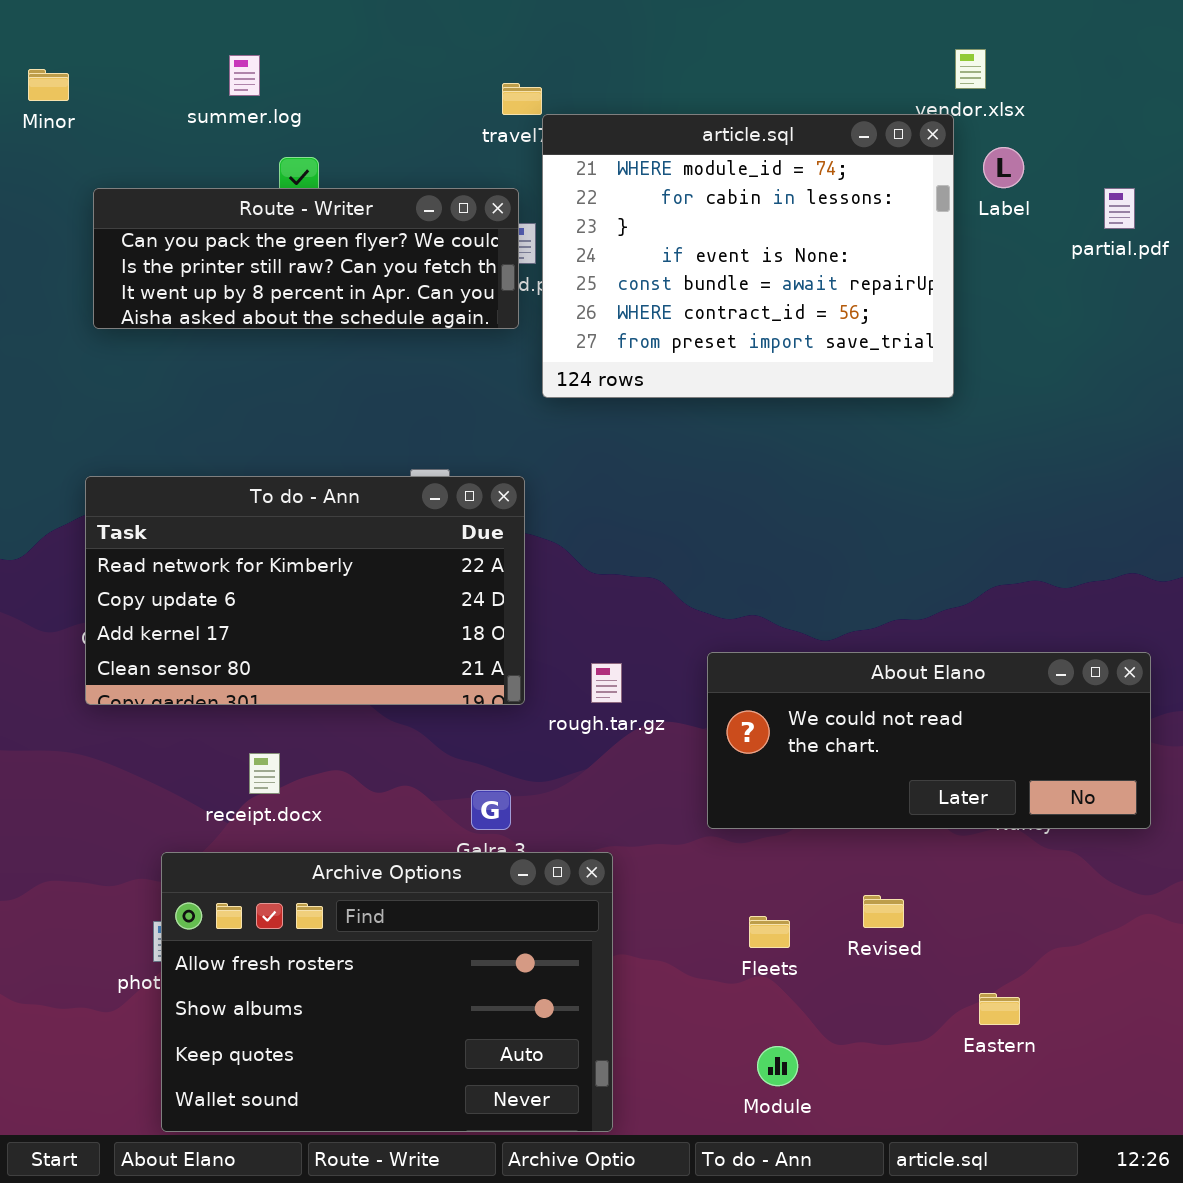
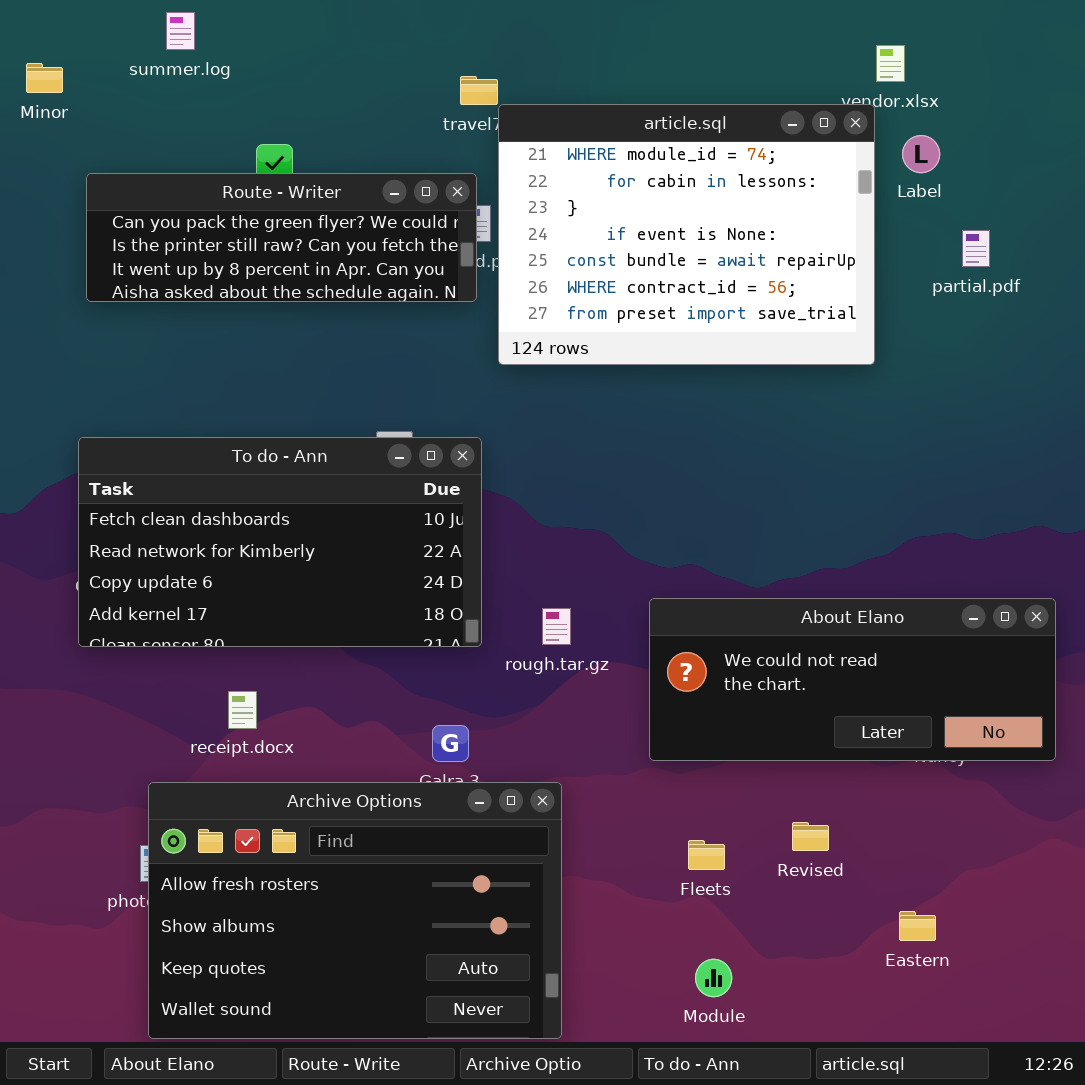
summer.log: [229,55,260,96] -> [166,12,195,50], moved
partial.pdf: [1104,188,1135,229] -> [962,230,990,267], moved
To do - Ann: [85,476,525,705] -> [78,437,482,647], scrolled up 1 row

